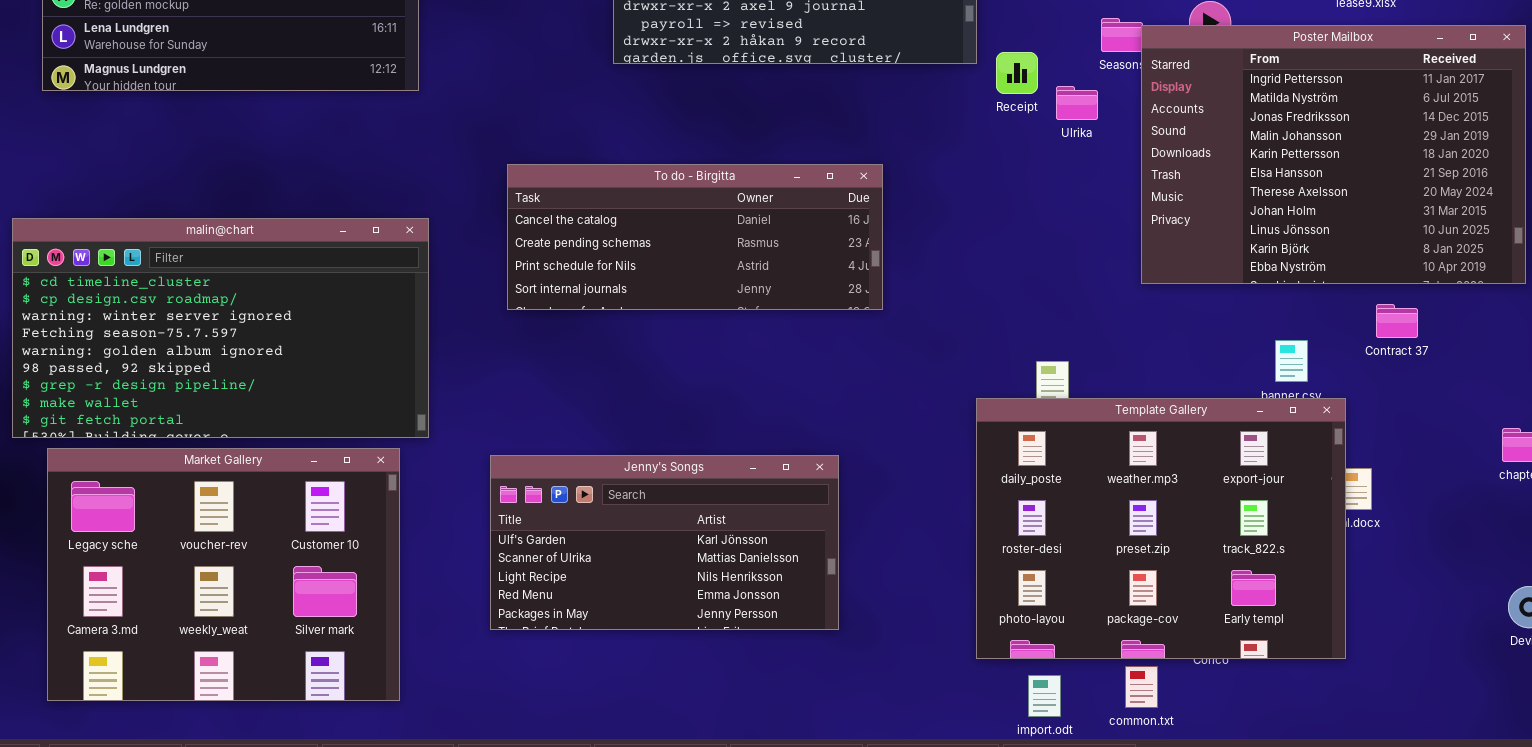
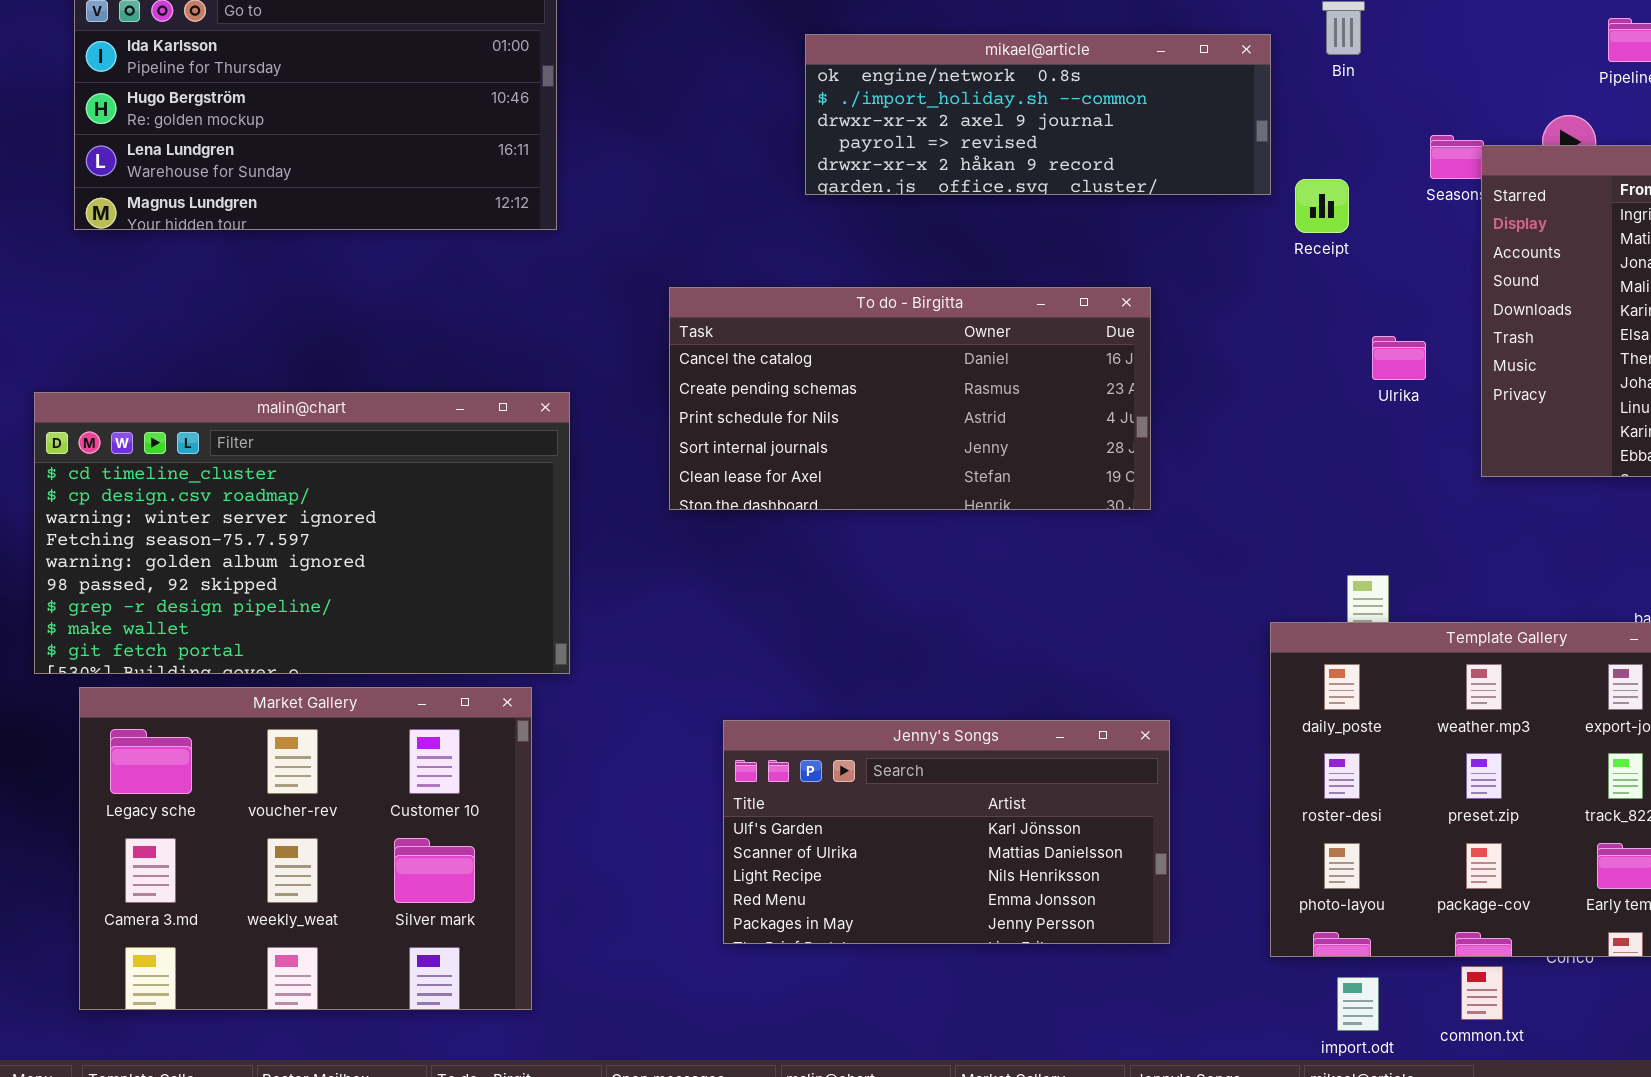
Ulrika: [1056,86,1098,120] -> [1372,336,1426,380], moved
To do - Birgitta: [507,164,883,310] -> [669,287,1151,510], resized
Jenny's Songs: [490,455,839,630] -> [723,720,1170,944], moved

